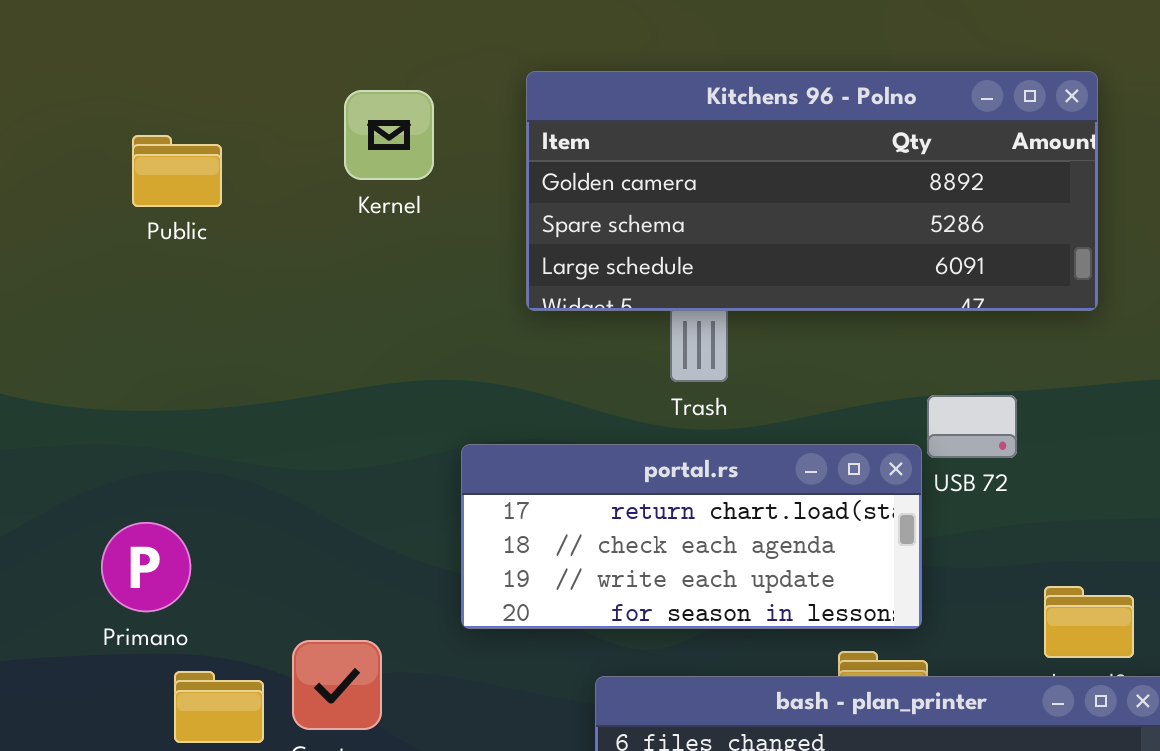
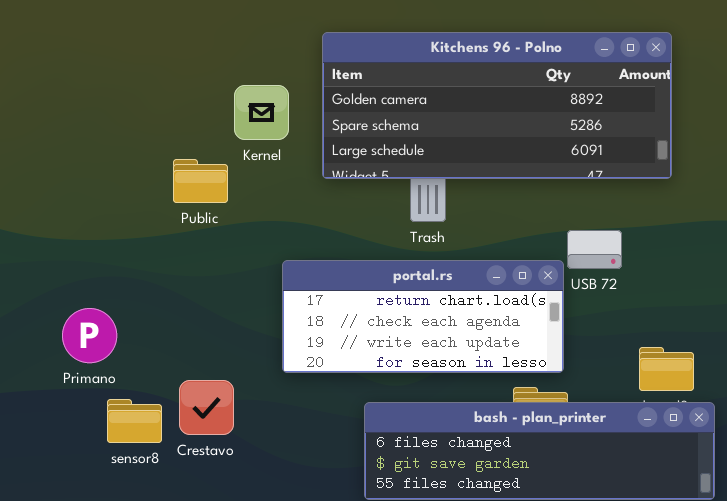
Kernel: [344,90,434,180] -> [234,85,289,140], moved
Public: [132,135,222,207] -> [173,159,228,203], moved

